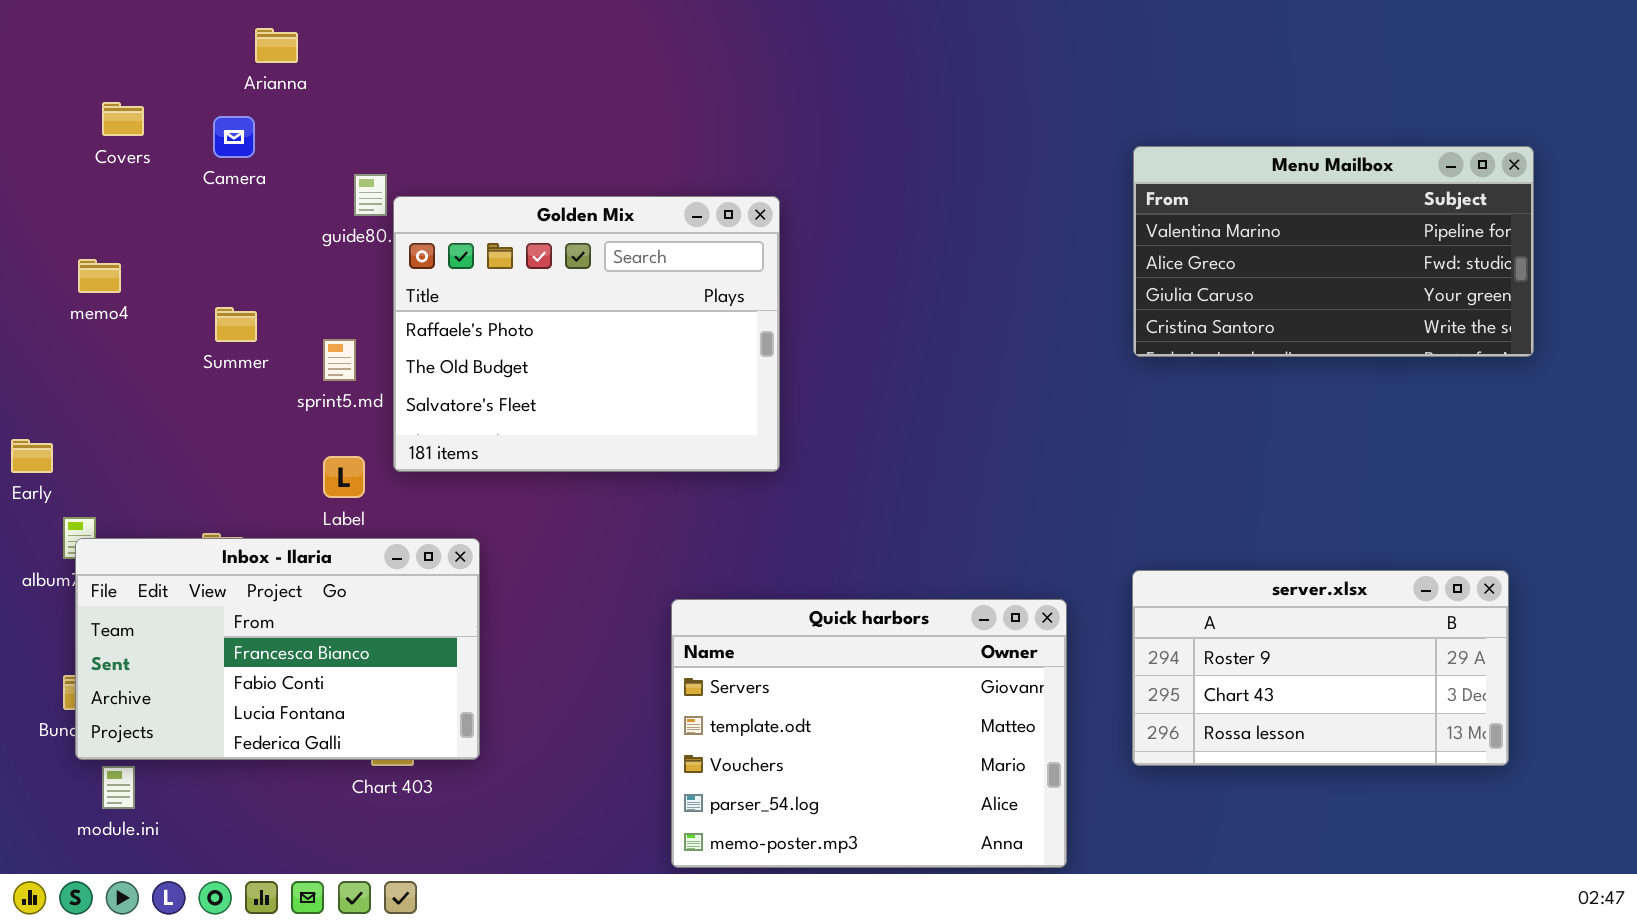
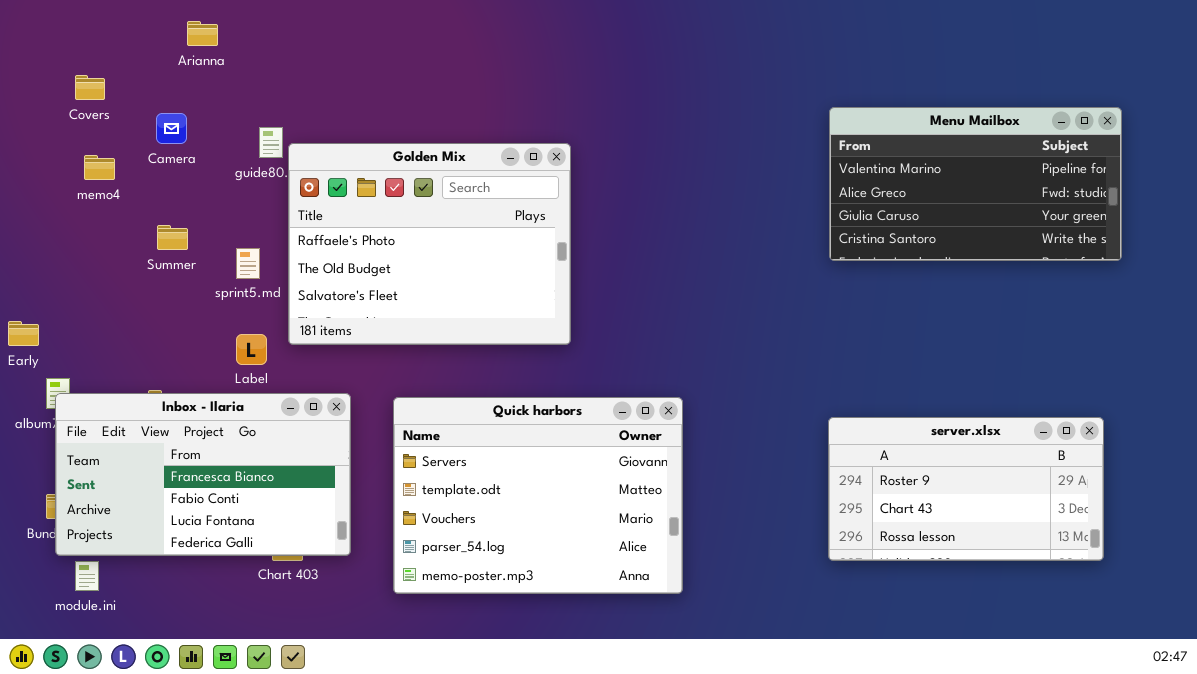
Camera: [213,116,255,158] -> [156,113,187,144], moved
memo4: [78,259,121,293] -> [84,155,115,180], moved
Quick harbors: [671,599,1067,868] -> [393,397,683,594], moved

